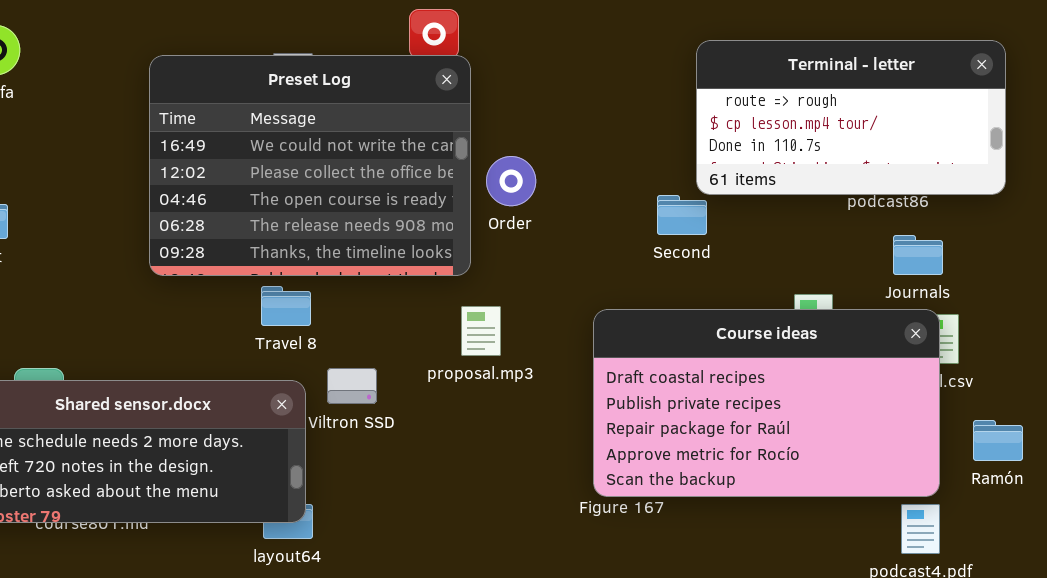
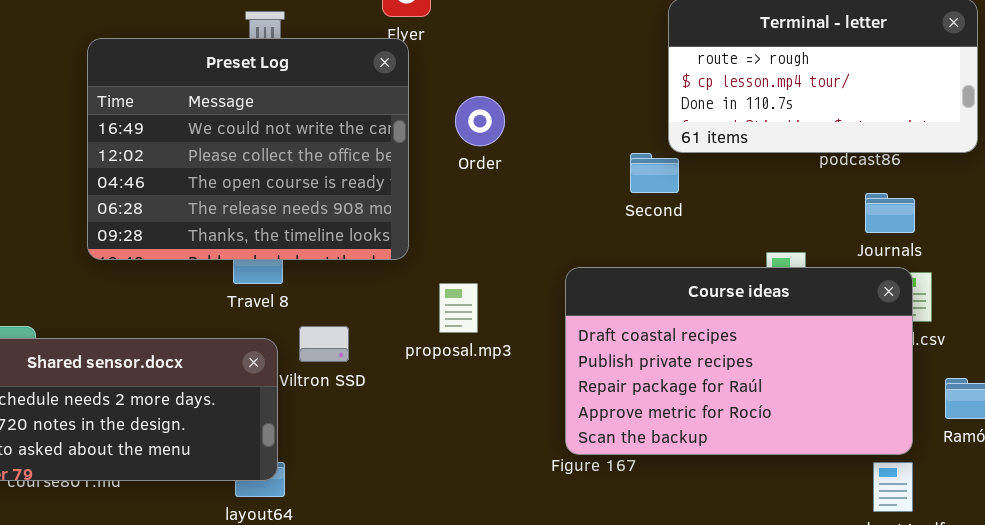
Preset Log: [149,55,471,276] -> [87,38,409,260], moved
Order: [486,156,536,206] -> [455,96,505,146], moved
proposal.mp3: [461,306,501,356] -> [439,283,478,333], moved

